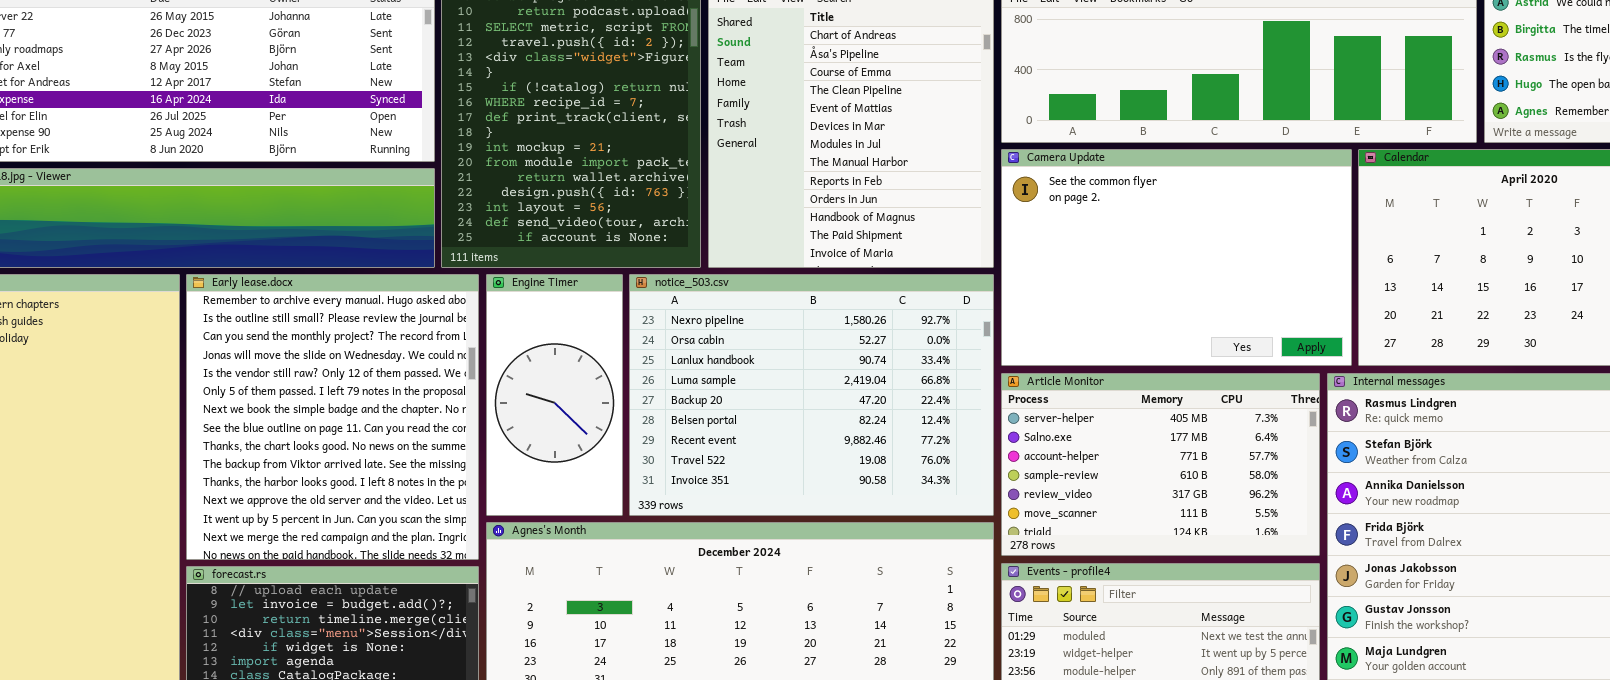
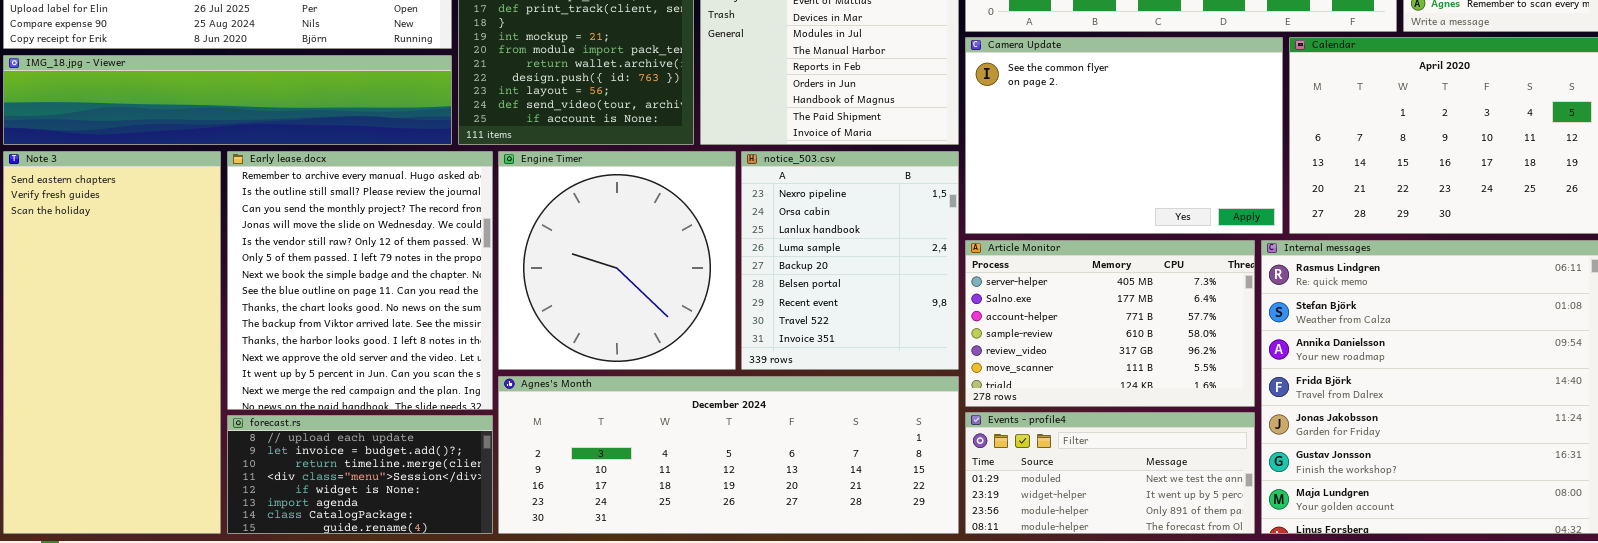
Engine Timer: [486,274,623,516] -> [498,151,736,370], resized
notice_503.csv: [629,274,994,516] -> [741,151,959,370], resized

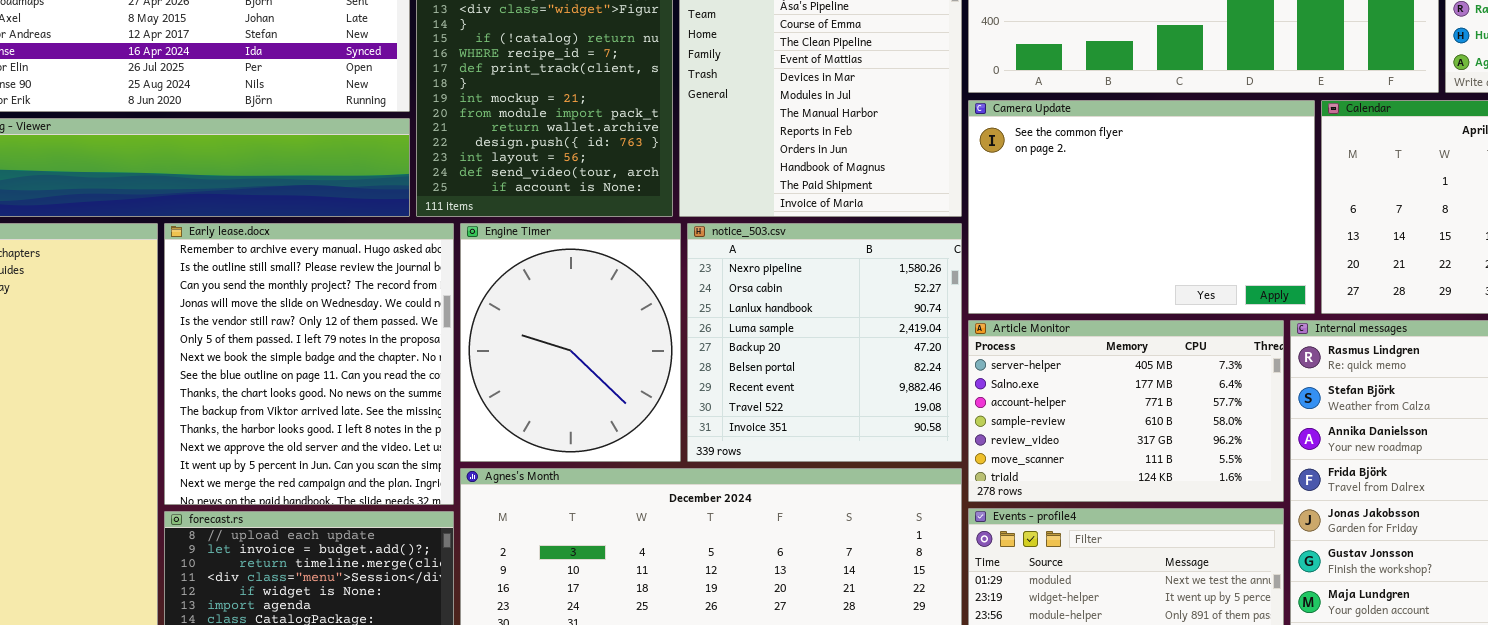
Engine Timer: [498,151,736,370] -> [460,223,681,462], resized
notice_503.csv: [741,151,959,370] -> [687,223,962,462], resized

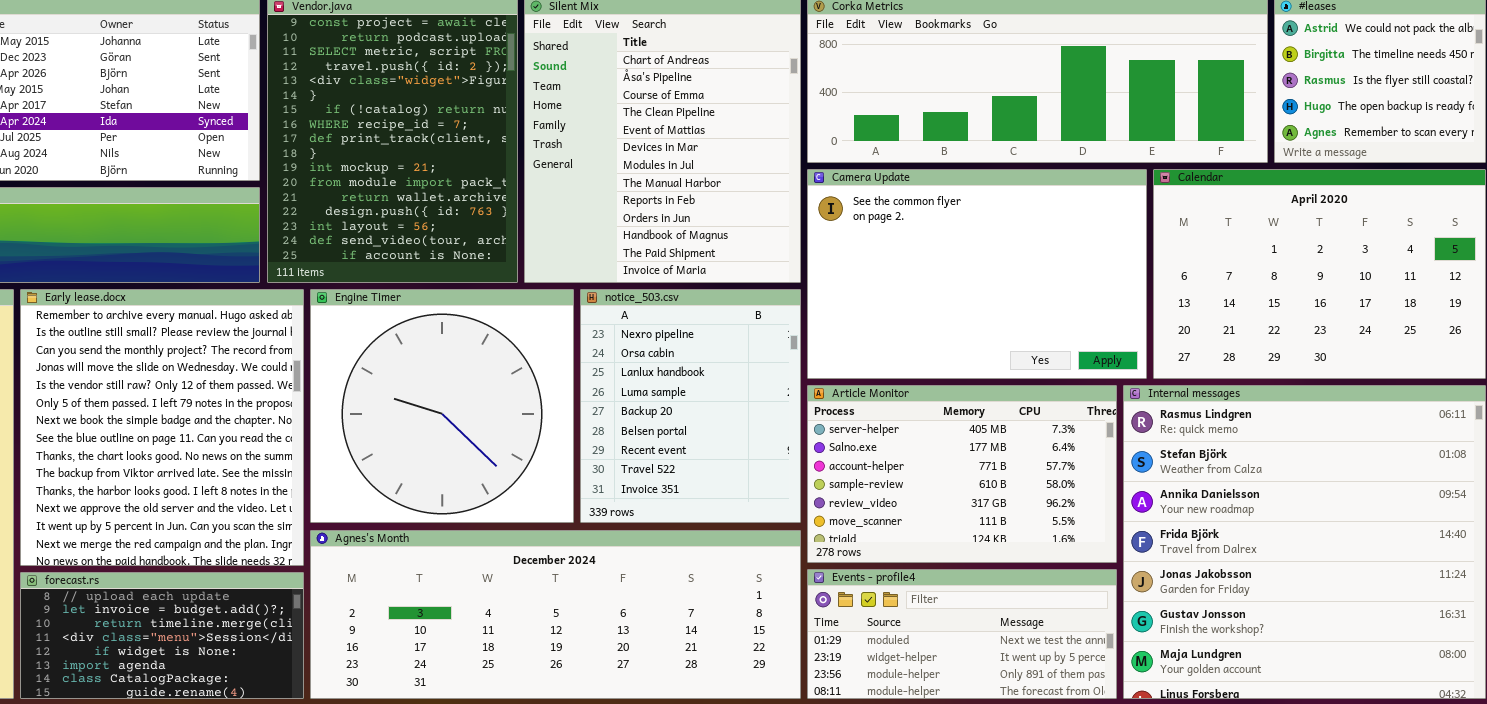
Engine Timer: [460,223,681,462] -> [310,289,574,523], resized
notice_503.csv: [687,223,962,462] -> [580,289,801,523], resized

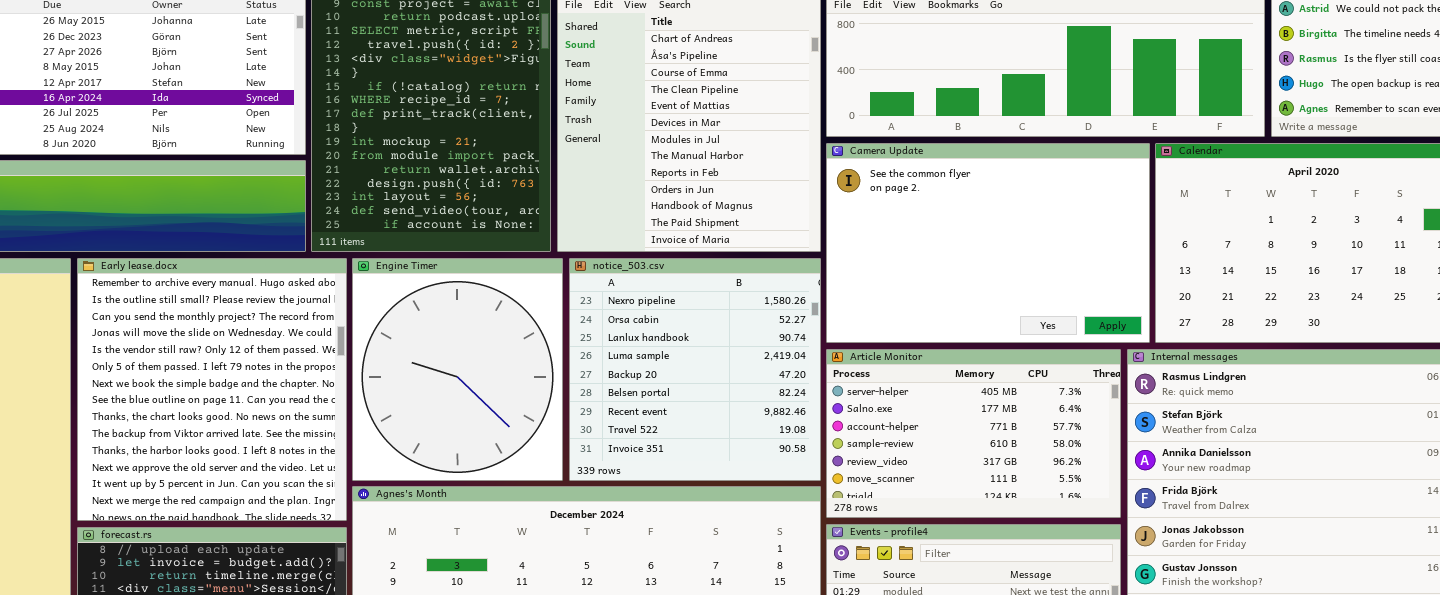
Engine Timer: [310,289,574,523] -> [352,258,563,481], resized
notice_503.csv: [580,289,801,523] -> [569,258,821,481], resized

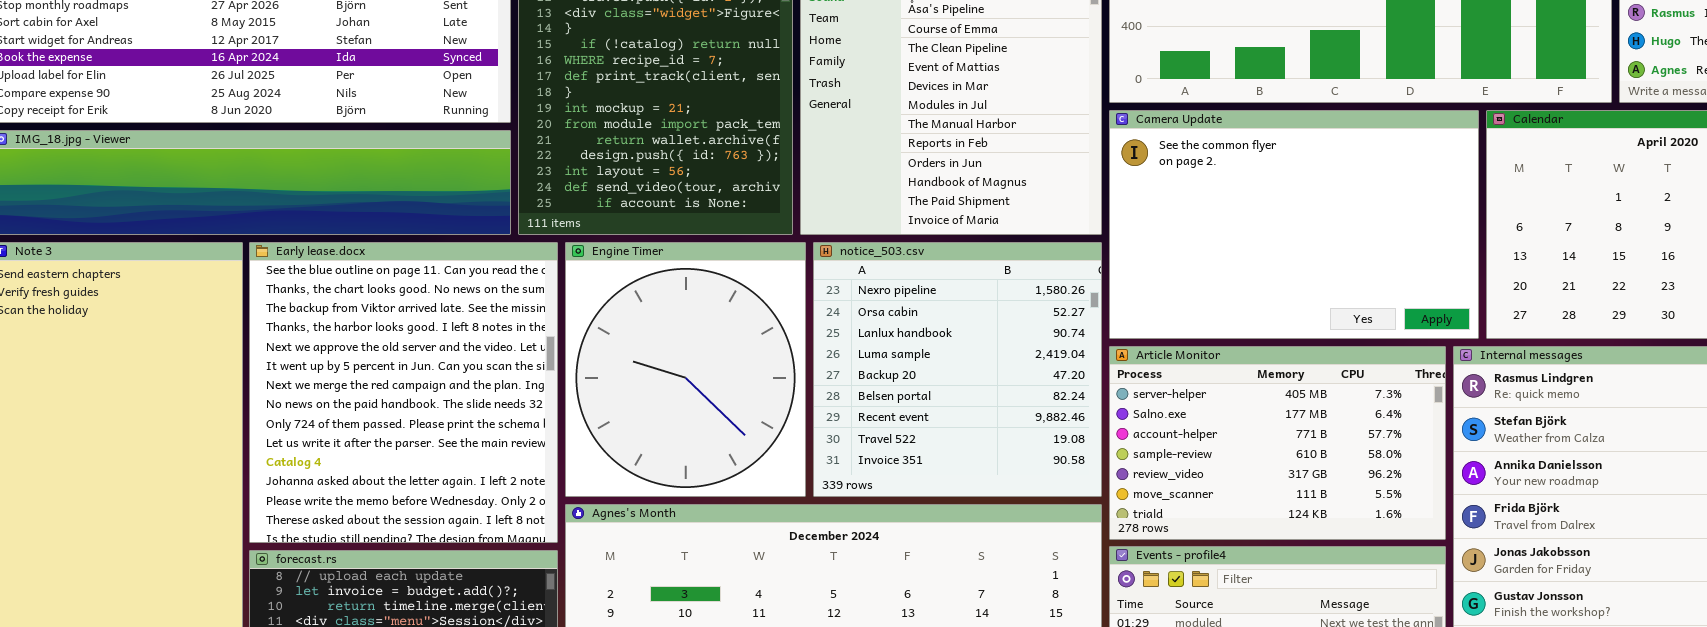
Early lease.docx: [77,258,347,521] -> [249,242,558,543], scrolled down 7 rows

